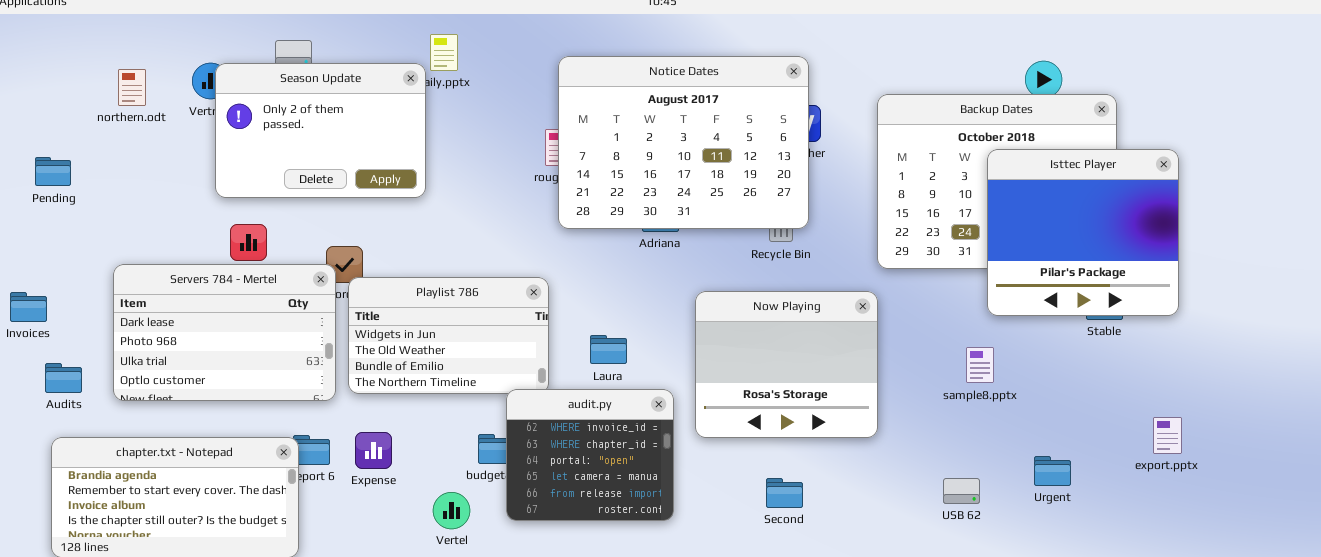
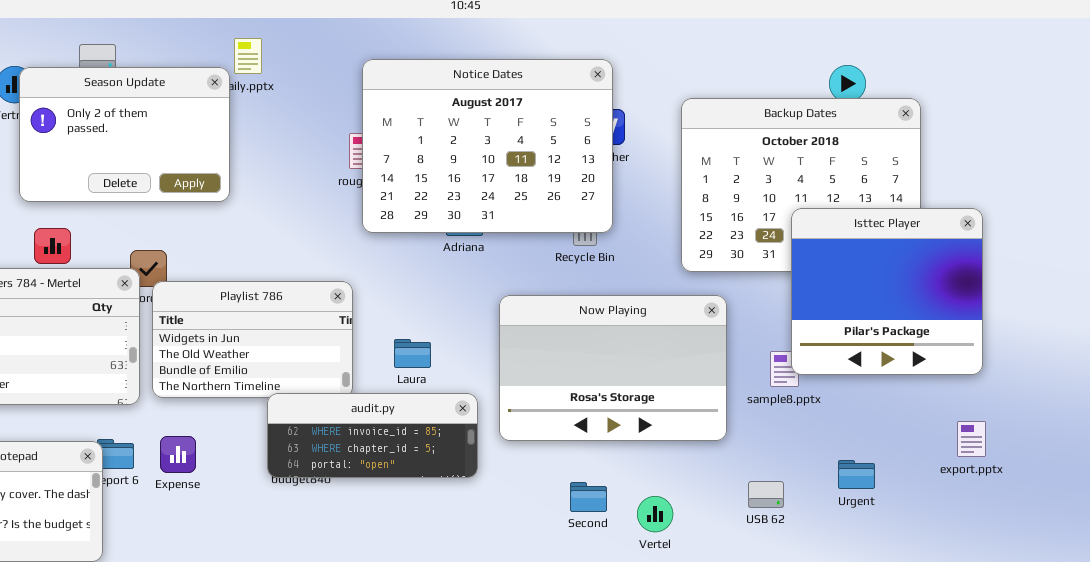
Isttec Player: [987,149,1179,316] -> [791,208,983,375], moved
Now Playing: [695,291,878,438] -> [499,295,727,441], resized
audit.py: [506,389,674,521] -> [267,393,478,478], resized
Vertel: [433,492,470,529] -> [637,496,673,532], moved

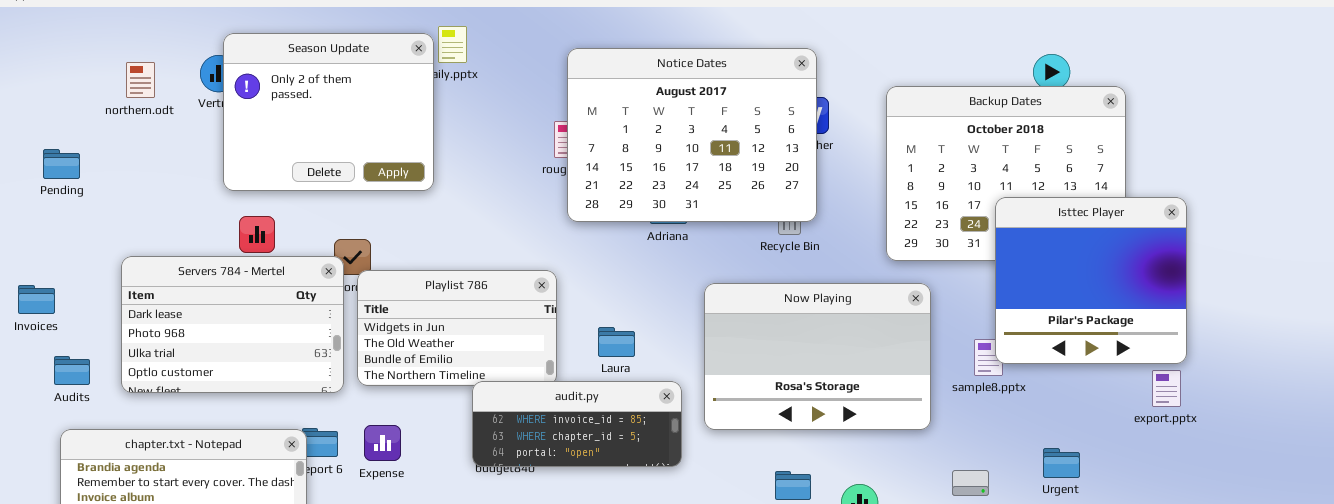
Season Update: [19,67,230,202] -> [223,33,434,191], resized
export.pptx: [957,421,986,457] -> [1152,370,1181,407], moved

